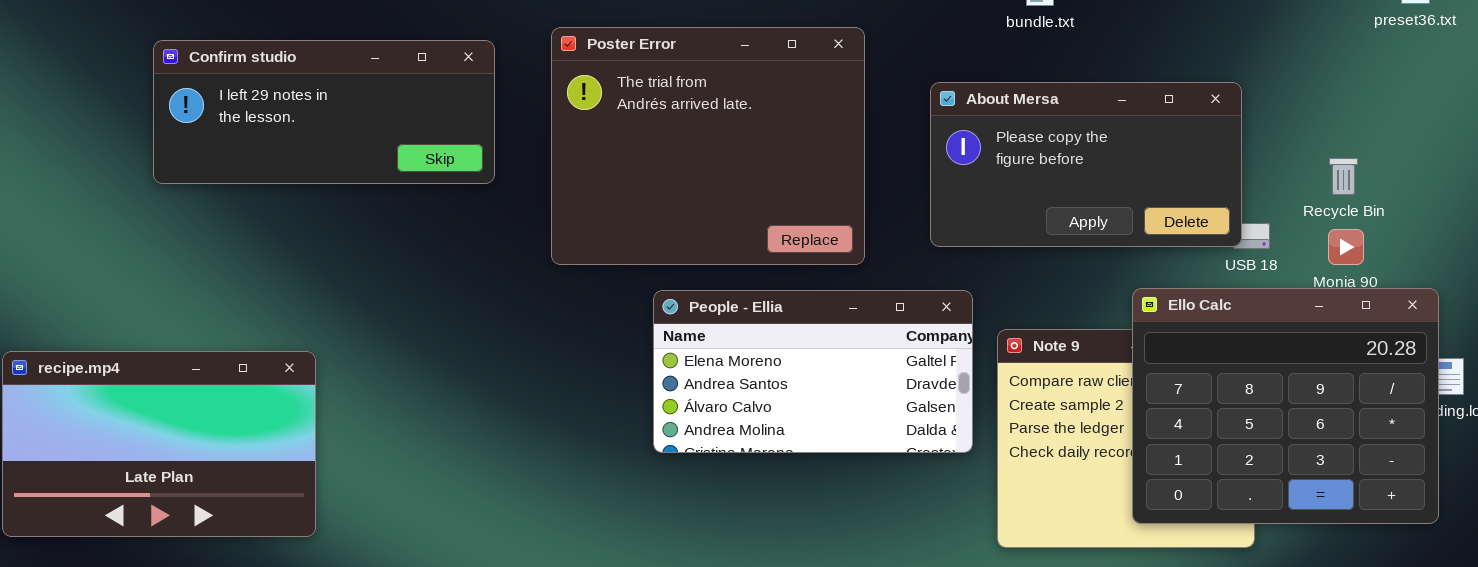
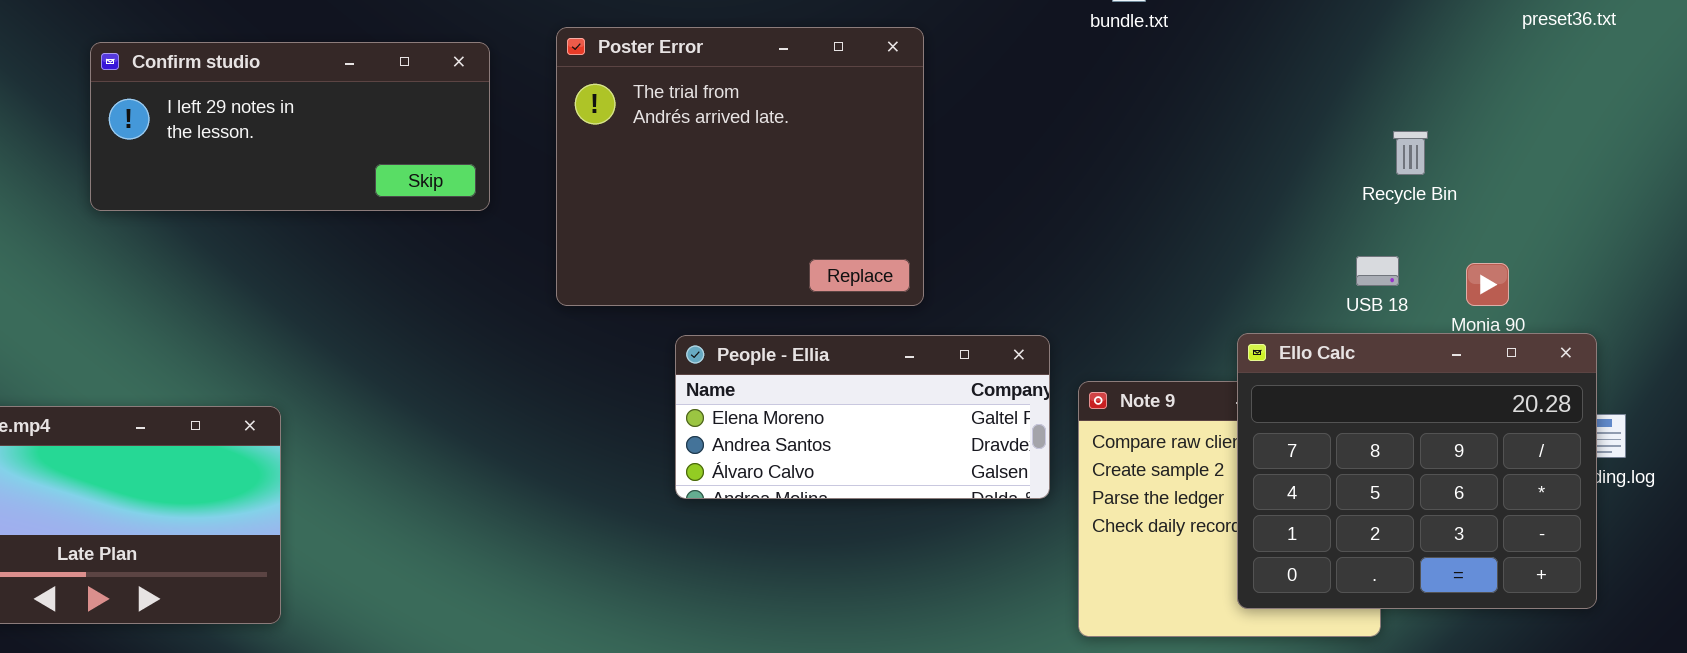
About Mersa: [930,82,1242,247] -> none, closed
Recycle Bin: [1329,158,1358,195] -> [1393,131,1428,175], moved
People - Ellia: [653,290,973,453] -> [675,335,1050,499], resized

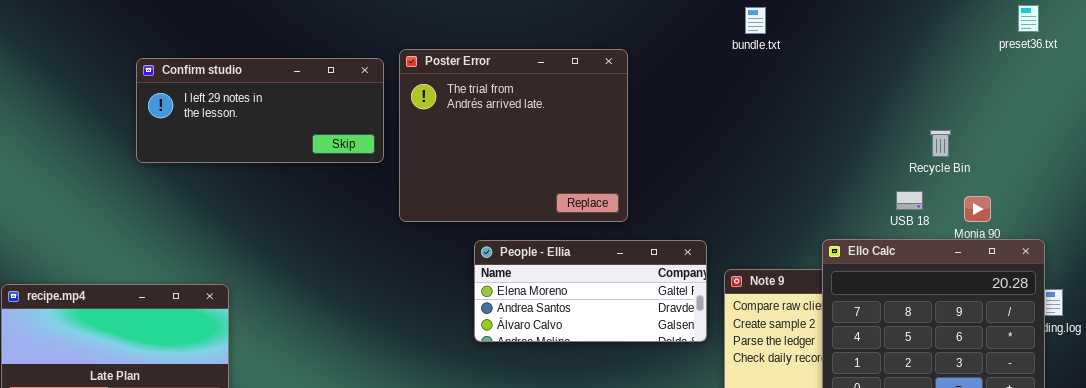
Confirm studio: [90,42,490,211] -> [136,58,384,163], moved
Recycle Bin: [1393,131,1428,175] -> [930,130,951,157], moved

